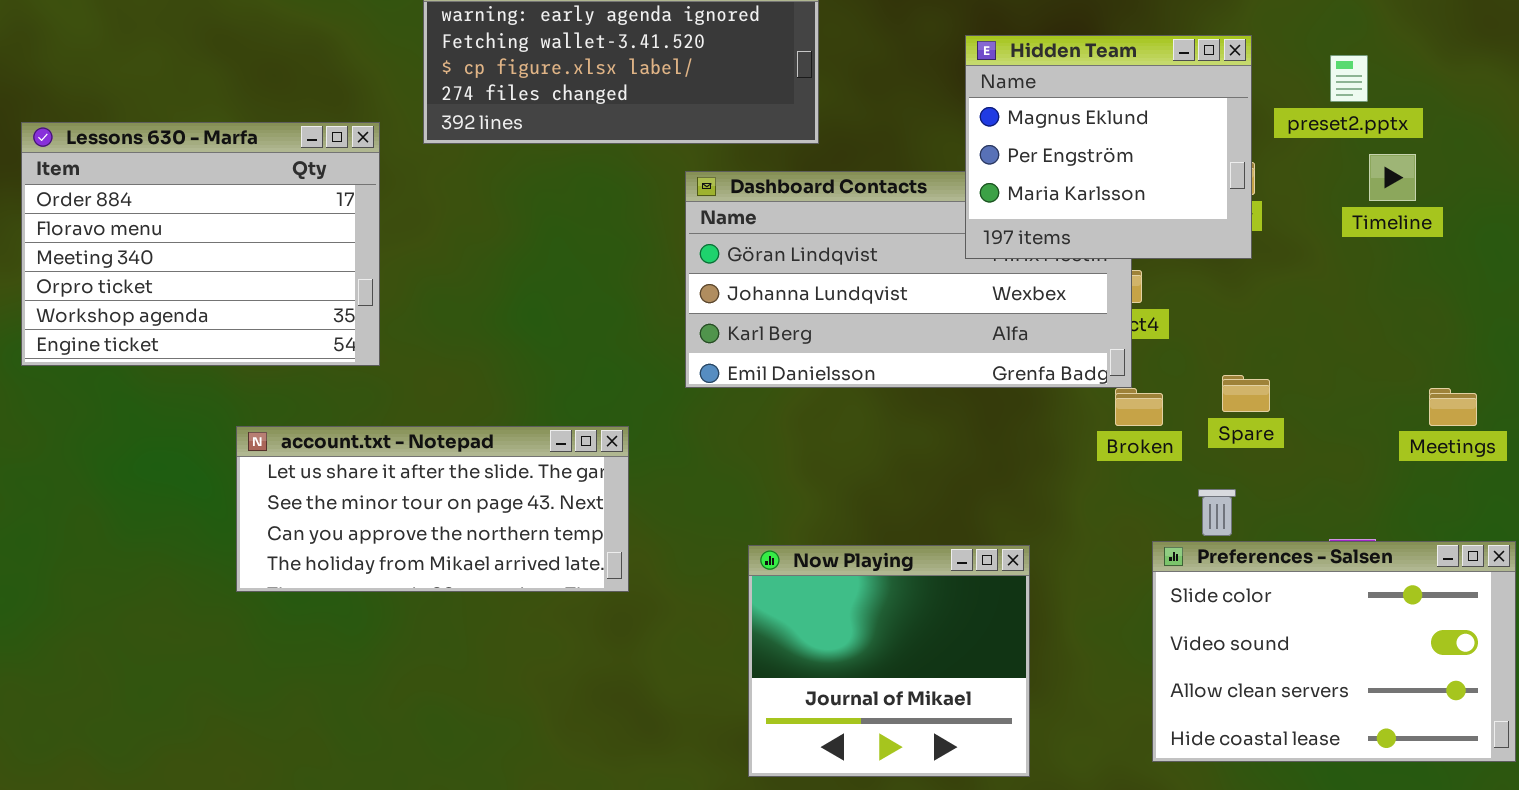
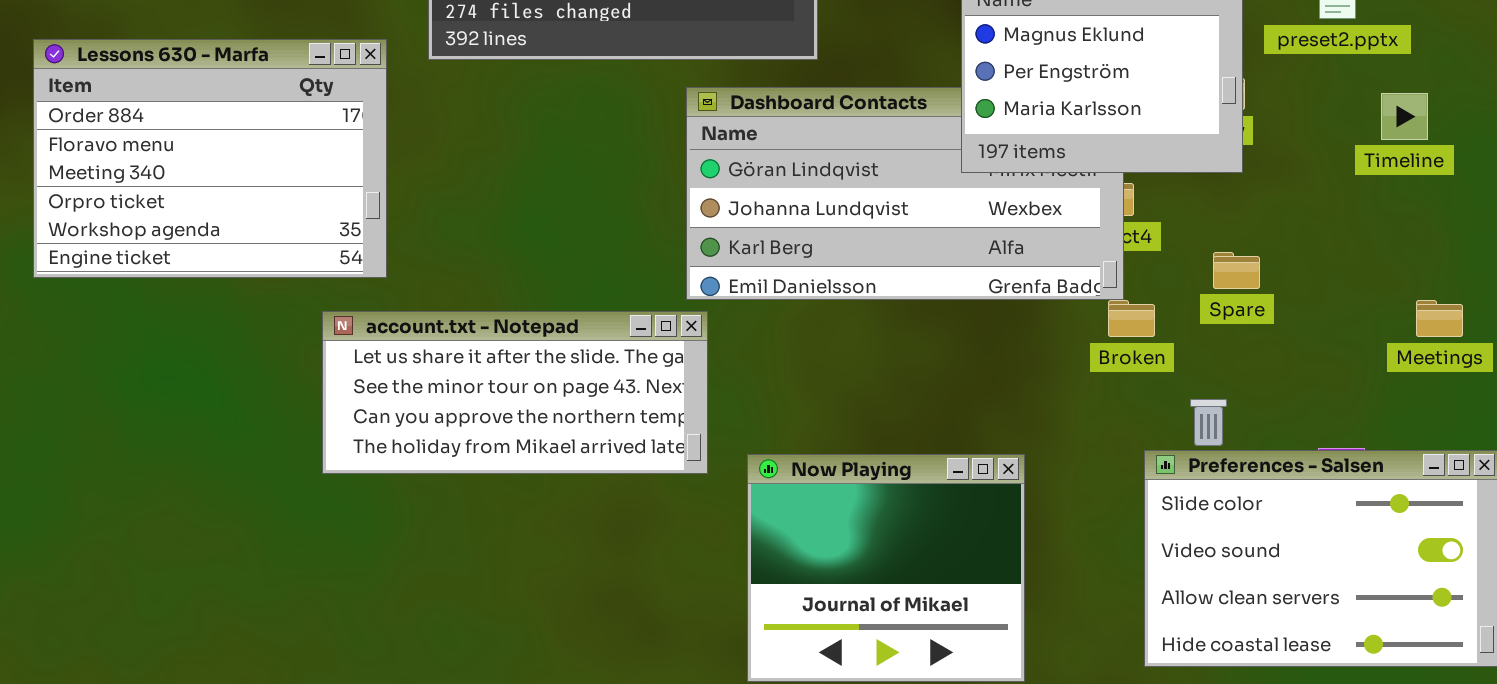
Timeline: [1369,154,1416,201] -> [1381,93,1428,140], moved
Spare: [1222,375,1270,412] -> [1213,252,1260,289], moved
account.txt - Notepad: [236,426,629,592] -> [322,311,708,474], moved

